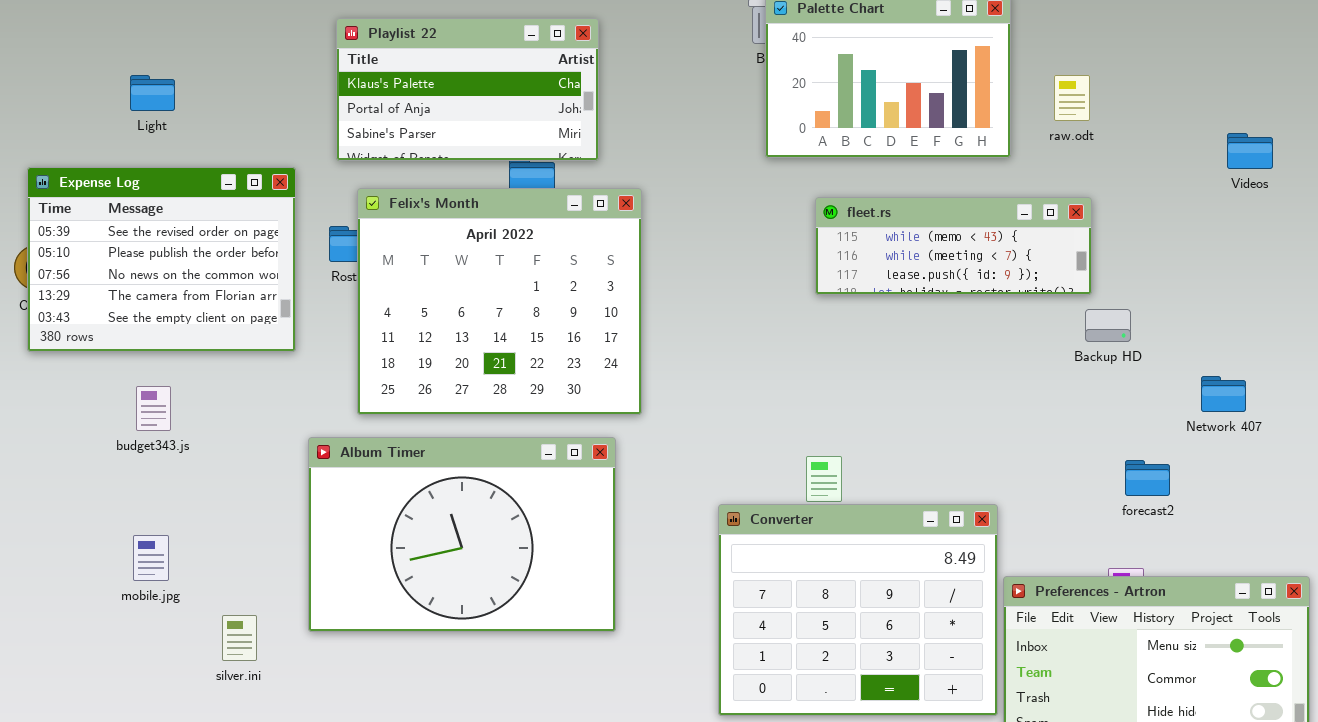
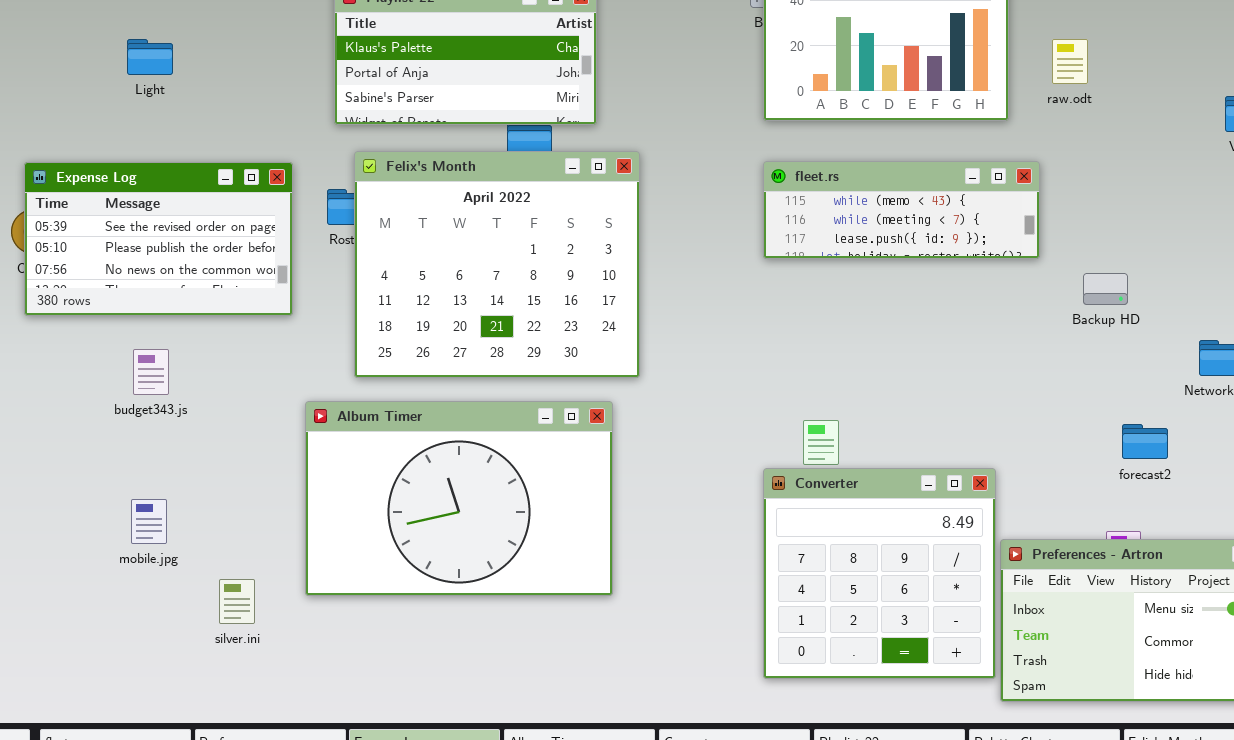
Expense Log: [27,167,296,352] -> [24,162,293,316], resized
fleet.rs: [815,197,1092,295] -> [763,161,1040,259], moved
Converter: [718,504,998,716] -> [763,468,996,679], resized

